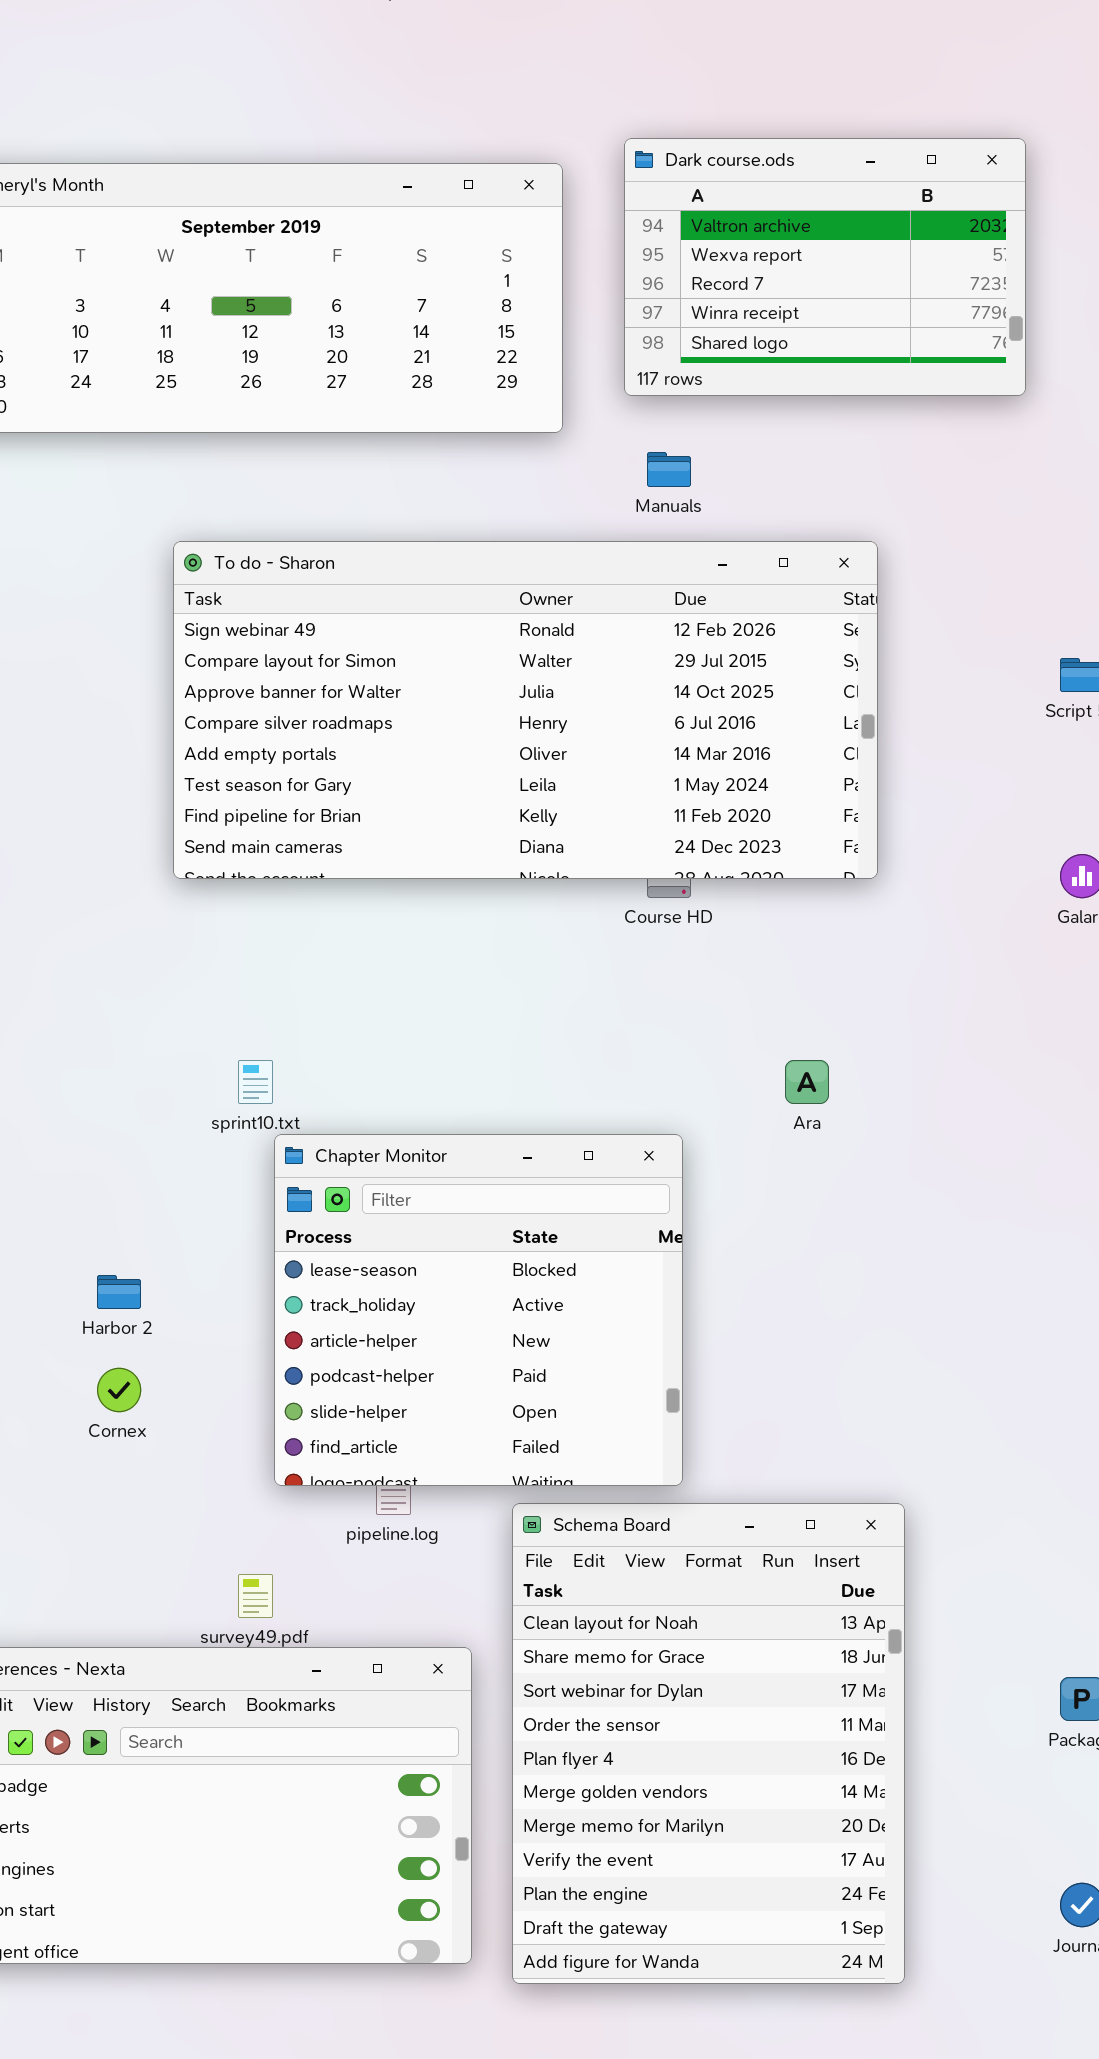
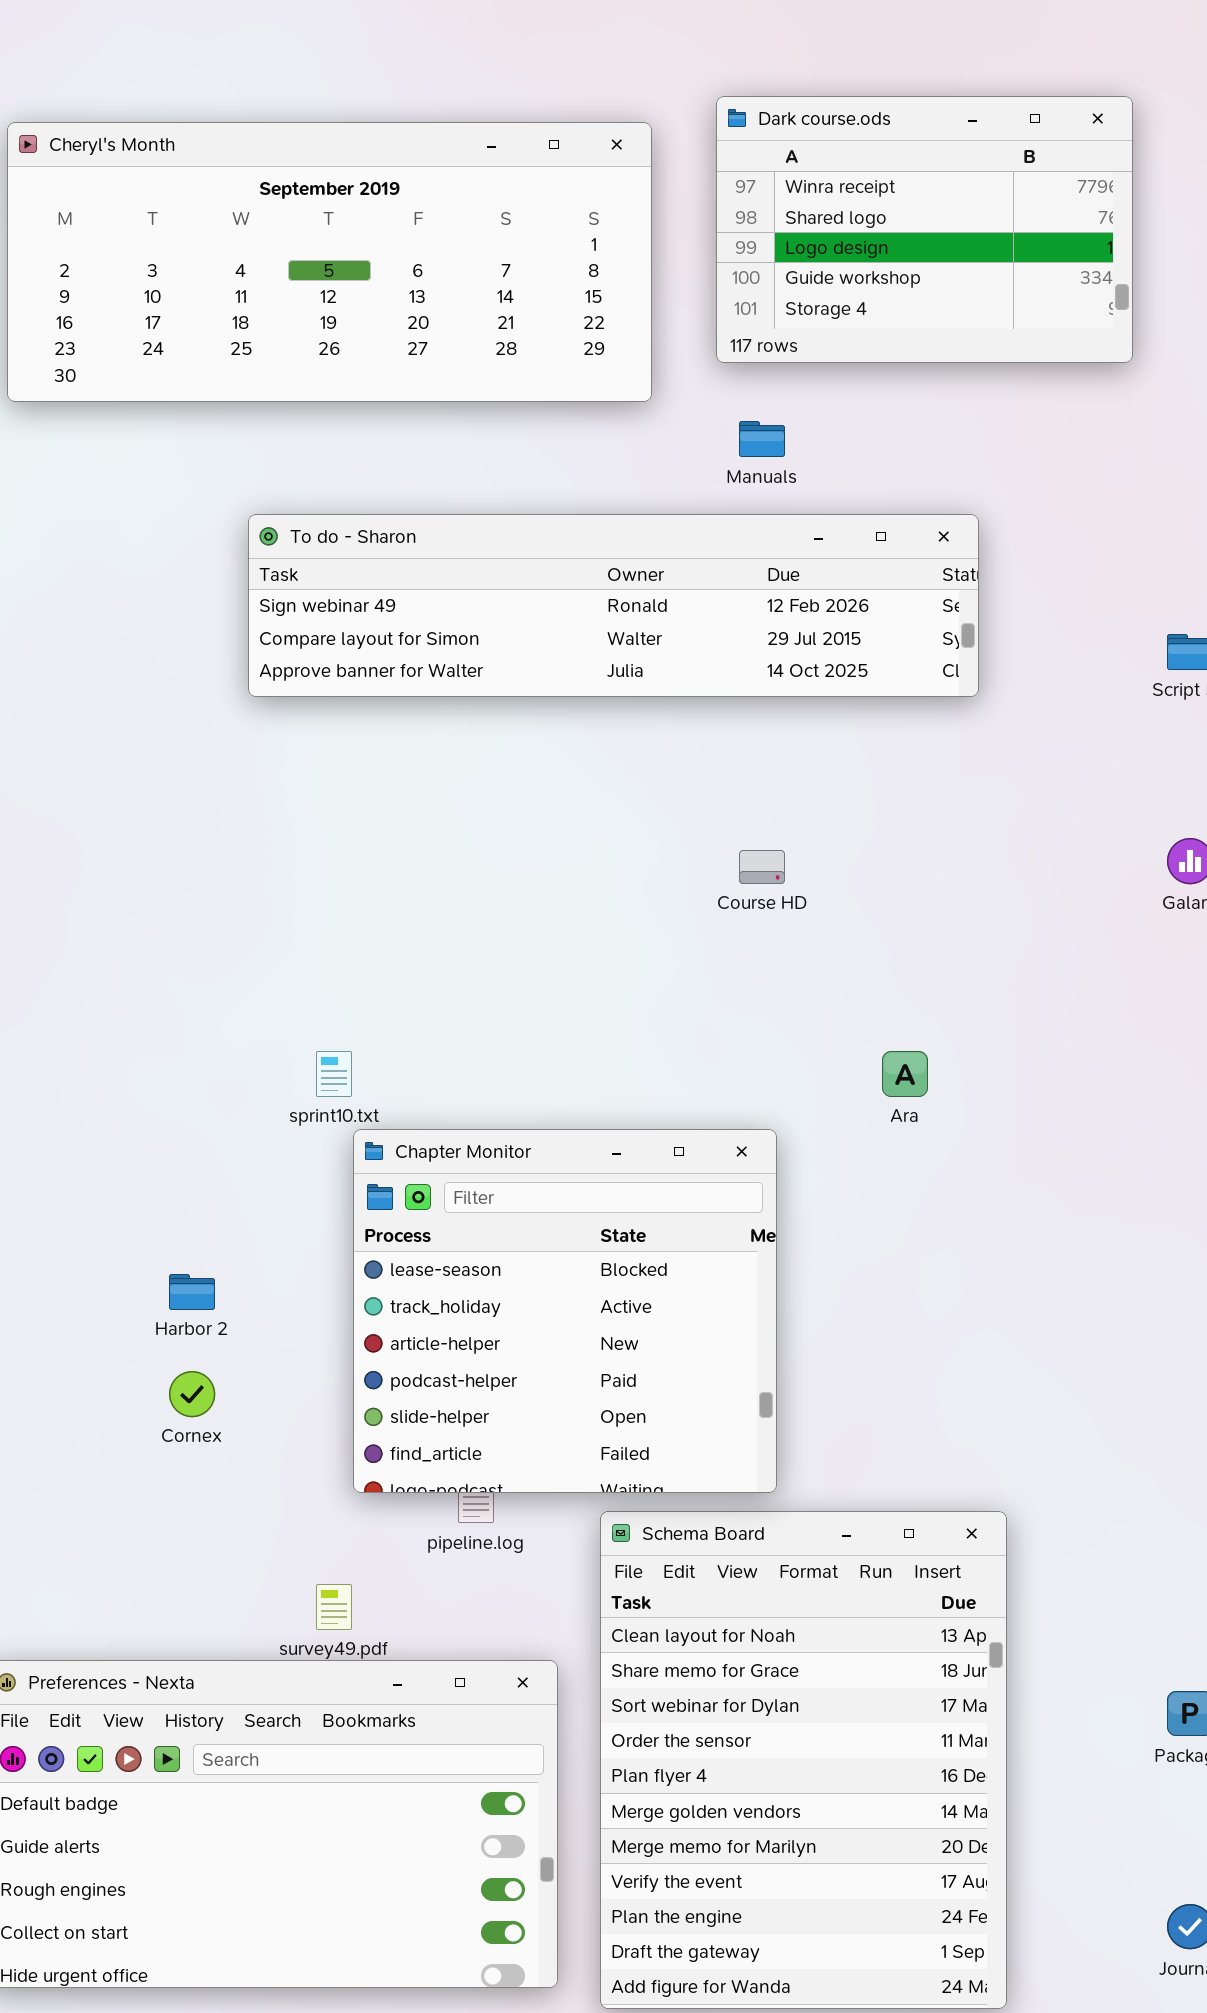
Dark course.ods: [624,138,1026,396] -> [716,96,1133,363], scrolled down 3 rows
To do - Sharon: [173,541,878,879] -> [248,514,979,697], resized

